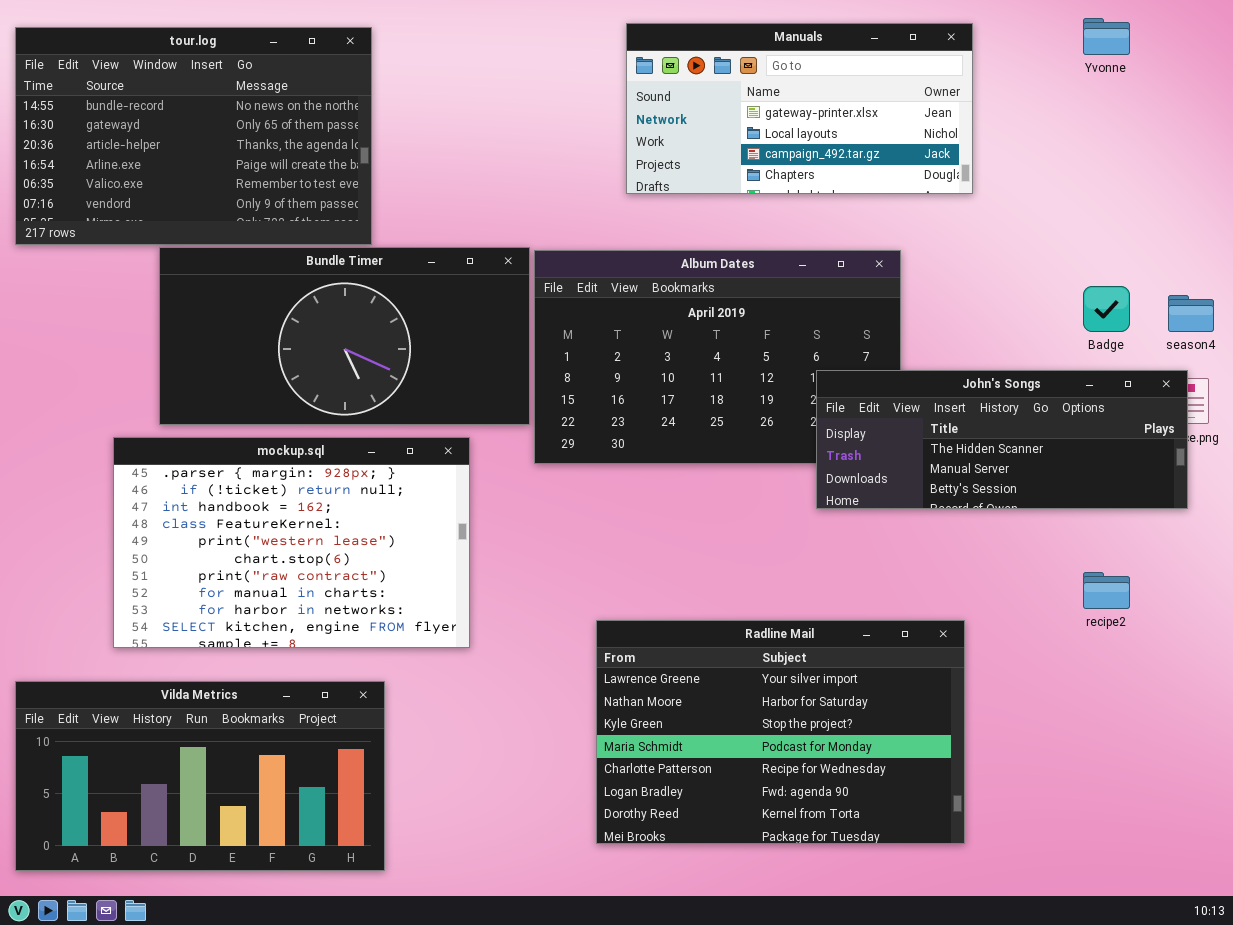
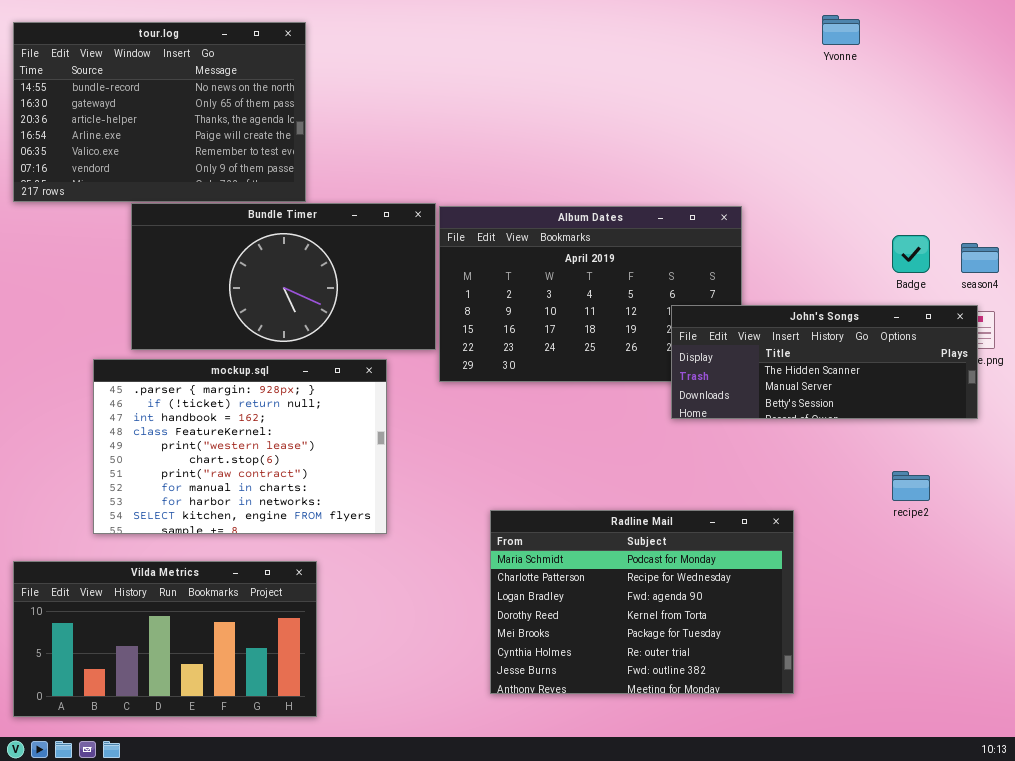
Yvonne: [1083,18,1130,55] -> [822,15,860,45], moved
Manuals: [626,23,973,194] -> none, closed
Radline Mail: [596,620,965,844] -> [490,510,794,694], scrolled down 3 rows

